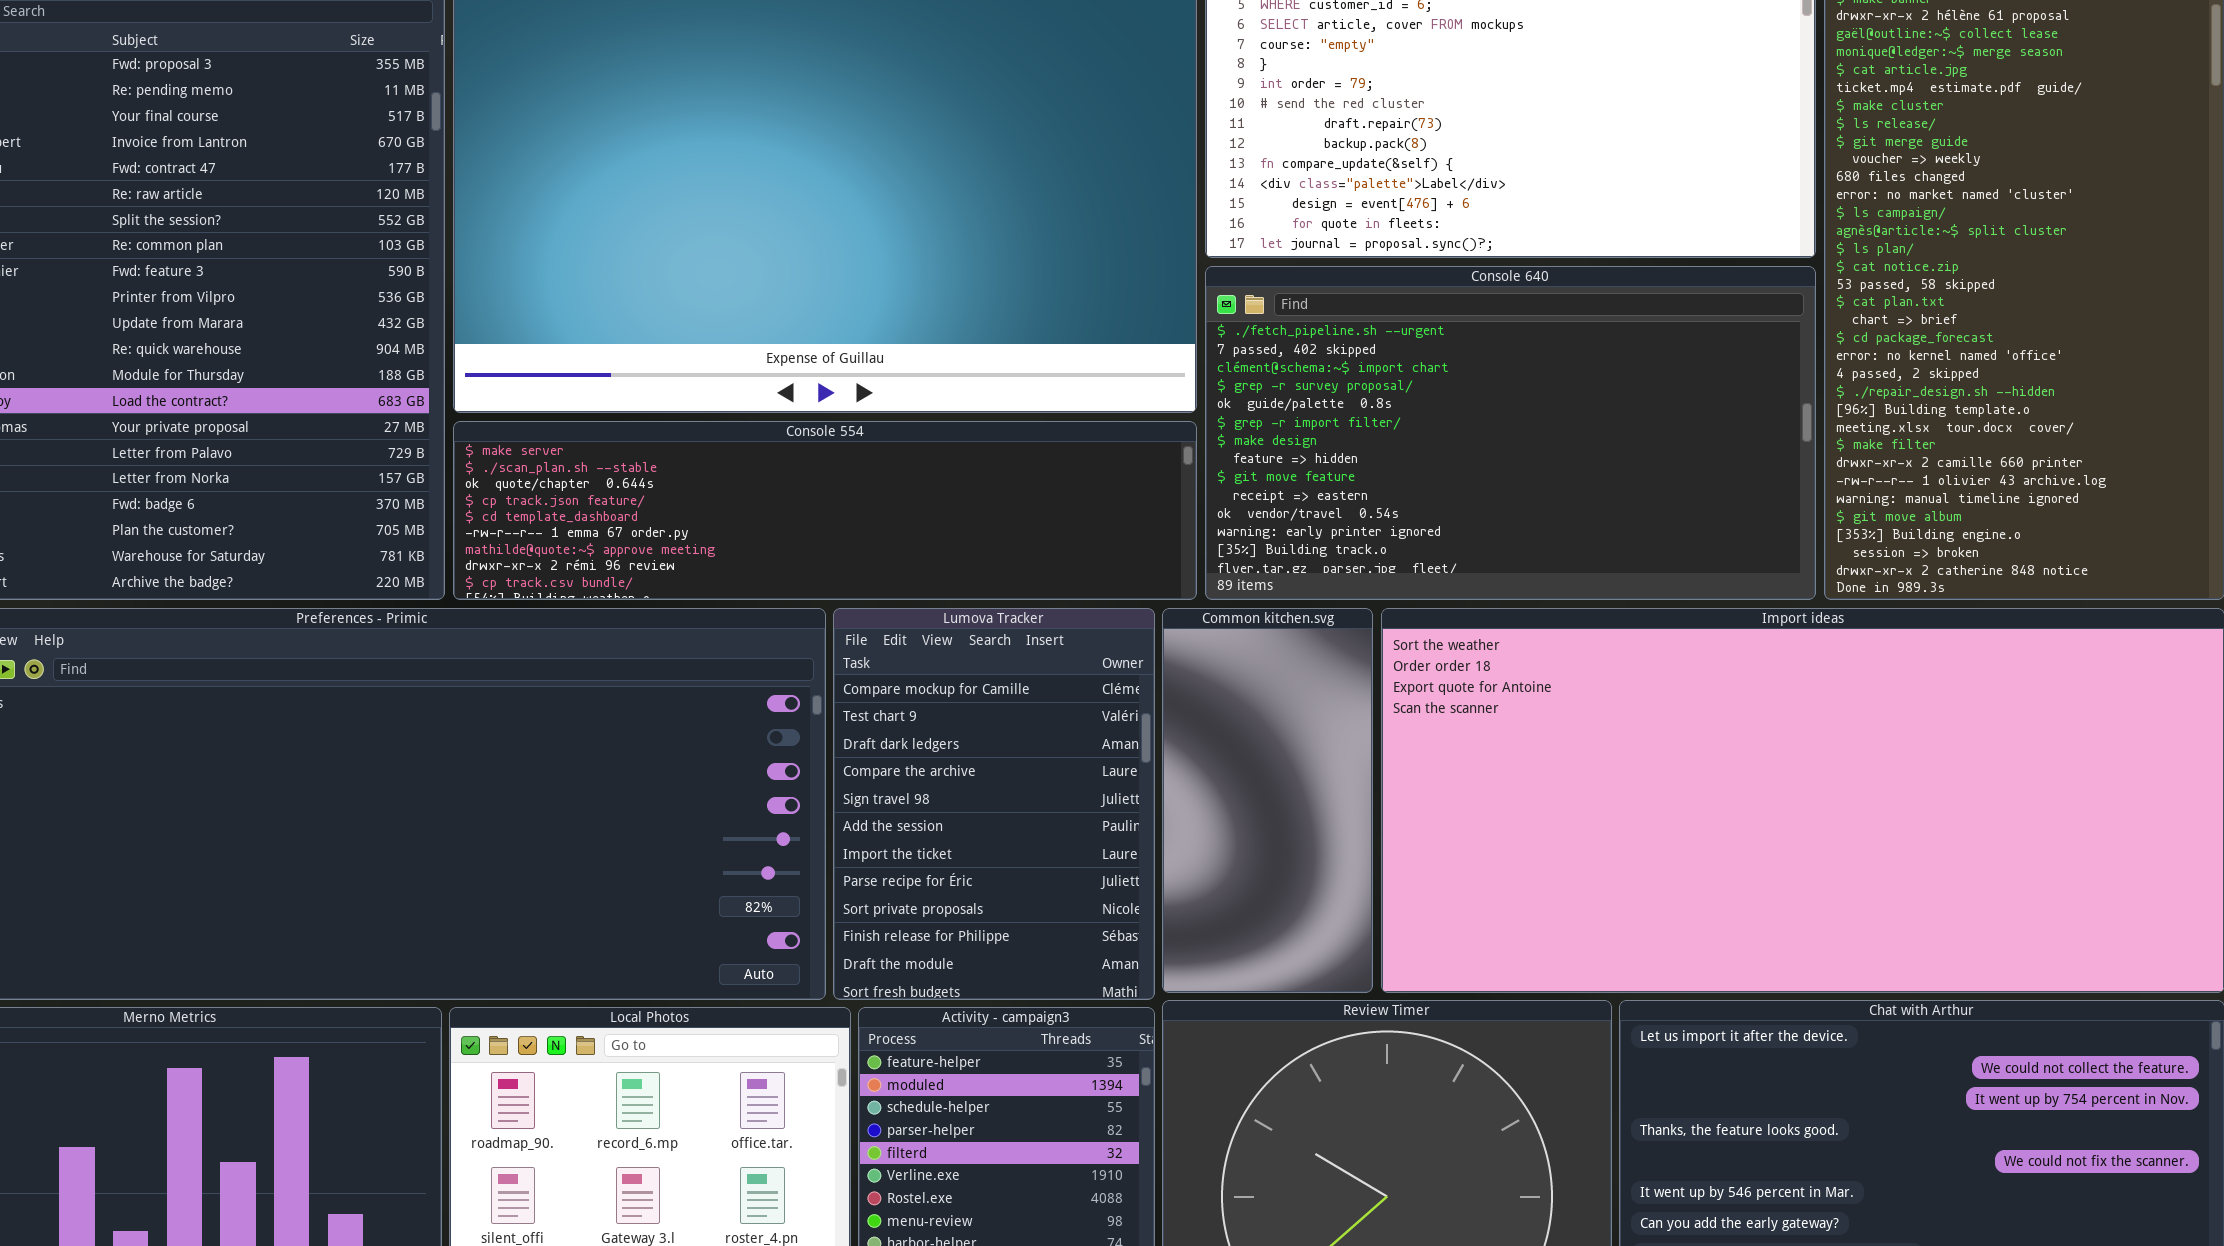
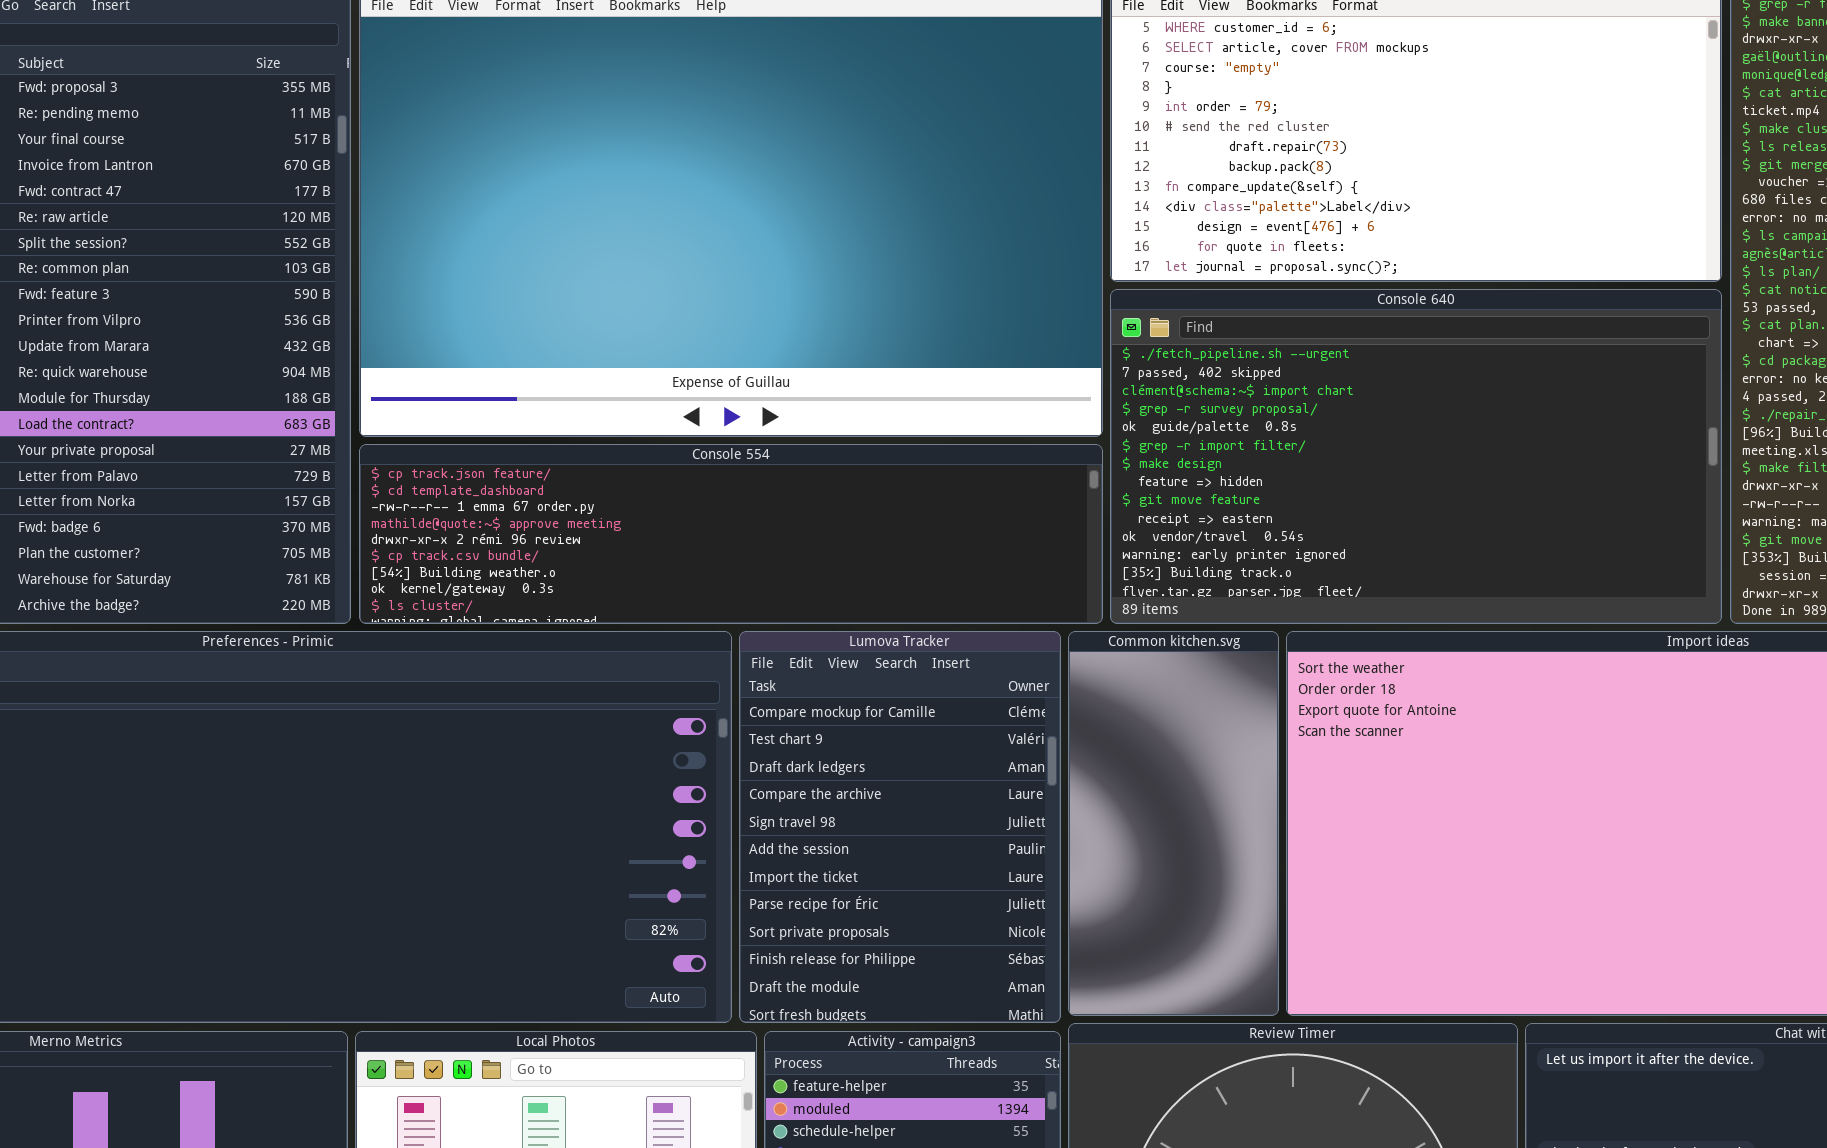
Console 554: [453,421,1197,600] -> [359,444,1103,624], scrolled down 3 rows

